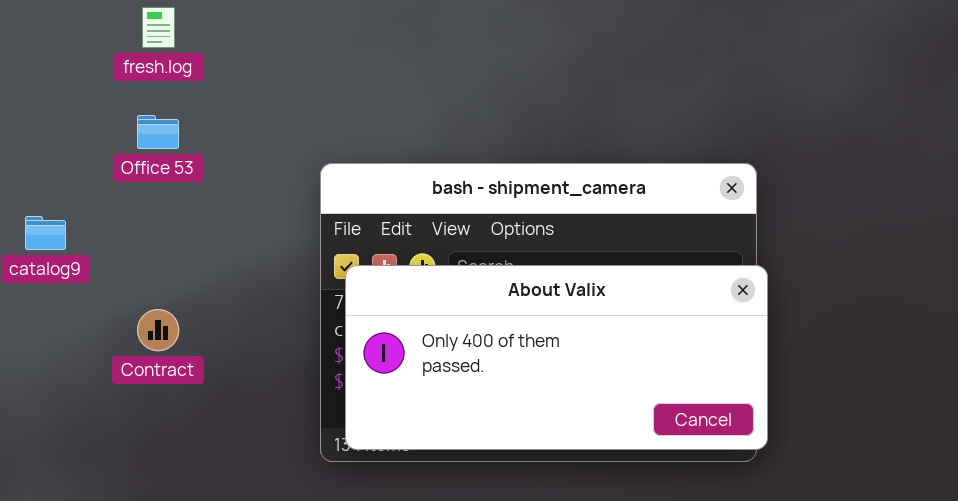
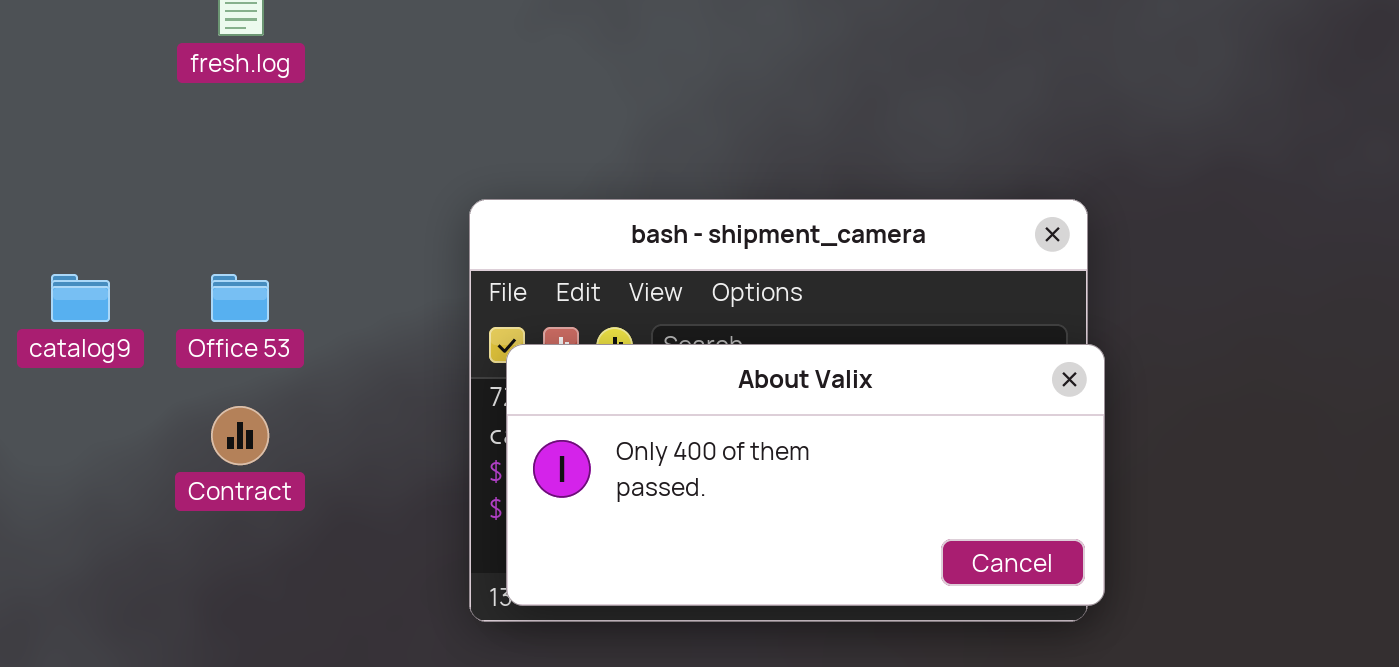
Office 53: [137,115,179,149] -> [211,274,269,322], moved

